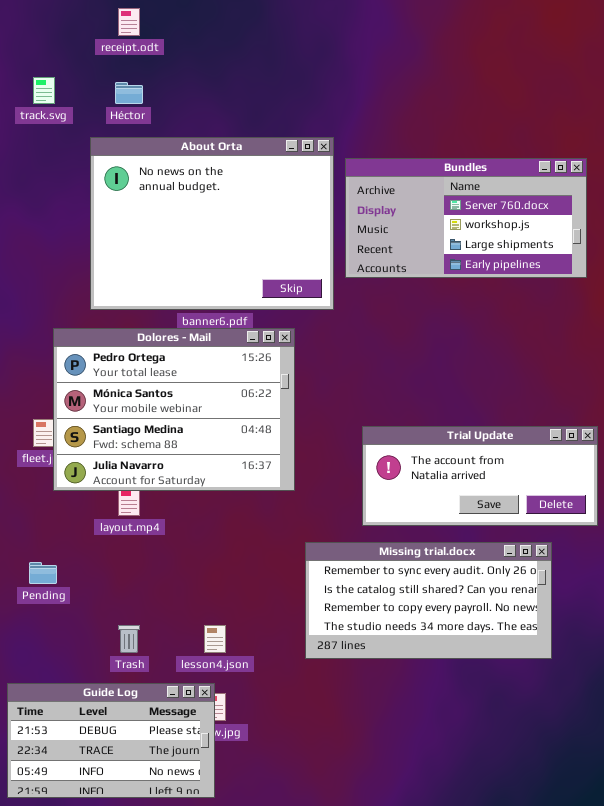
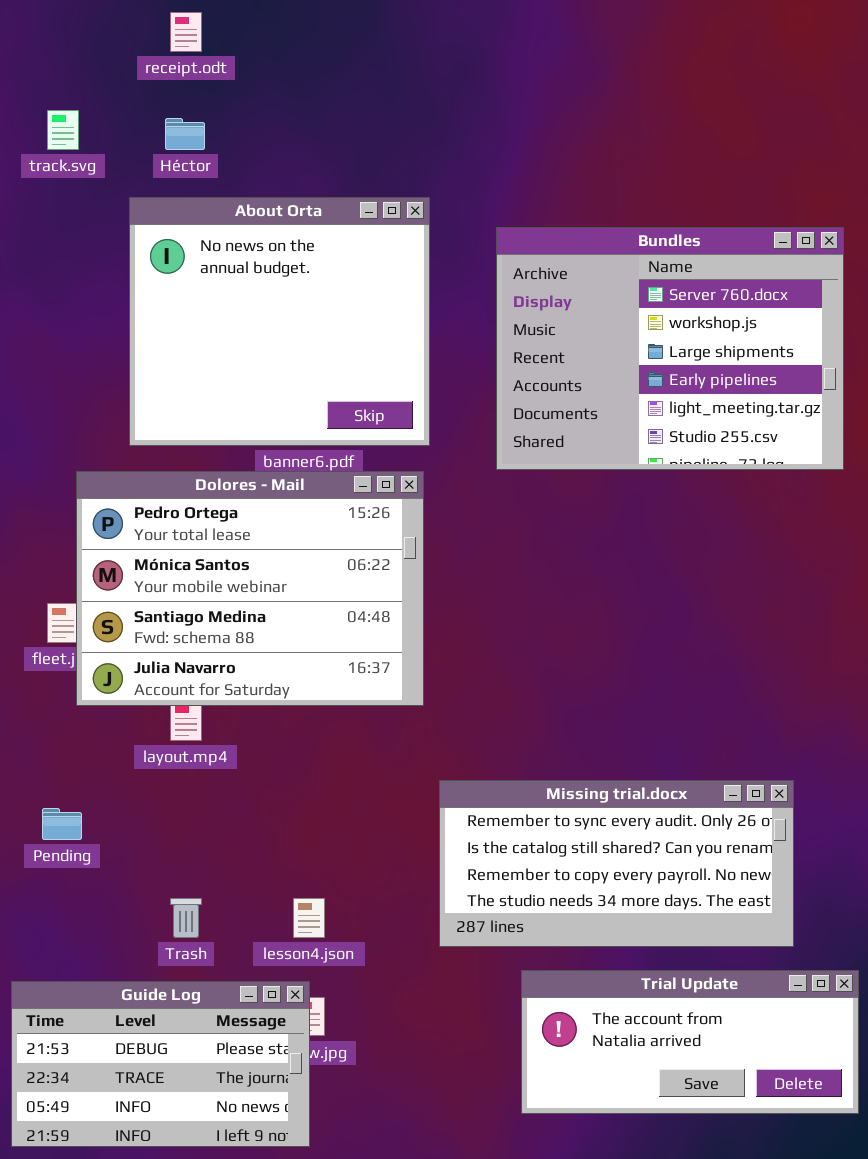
About Orta: [90,137,334,310] -> [129,197,430,446], resized
Bundles: [345,158,587,278] -> [496,227,844,470], resized
Trial Update: [362,426,598,526] -> [521,970,859,1114], moved

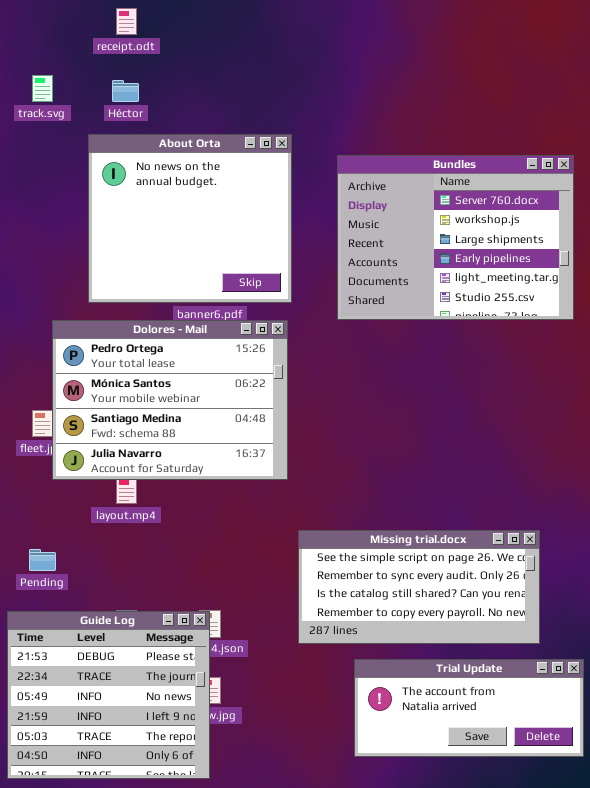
Missing trial.docx: [439,780,794,947] -> [298,530,540,644], scrolled up 1 row
Guide Log: [11,981,310,1147] -> [7,611,210,779], resized

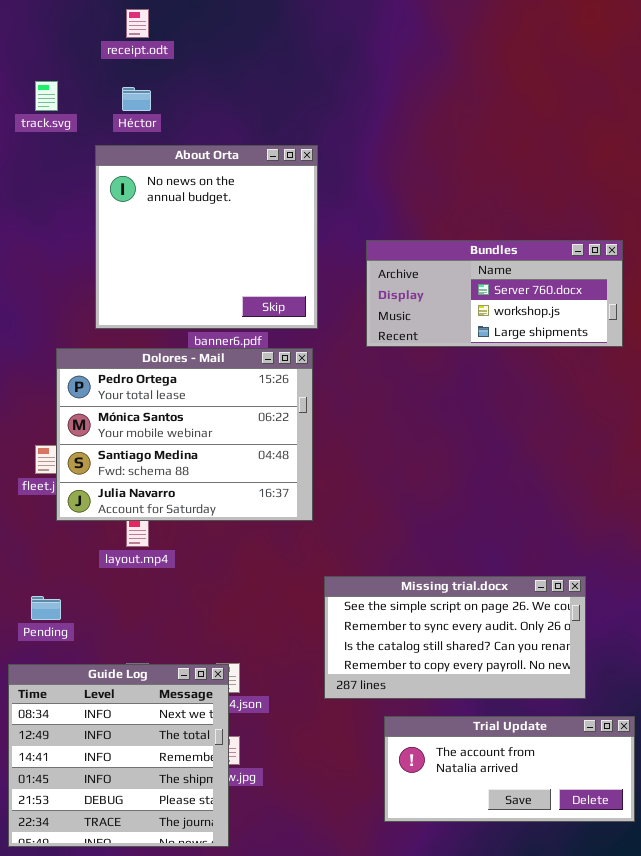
Bundles: [337,155,574,320] -> [366,240,623,347], resized
Guide Log: [7,611,210,779] -> [8,664,229,847], scrolled up 4 rows

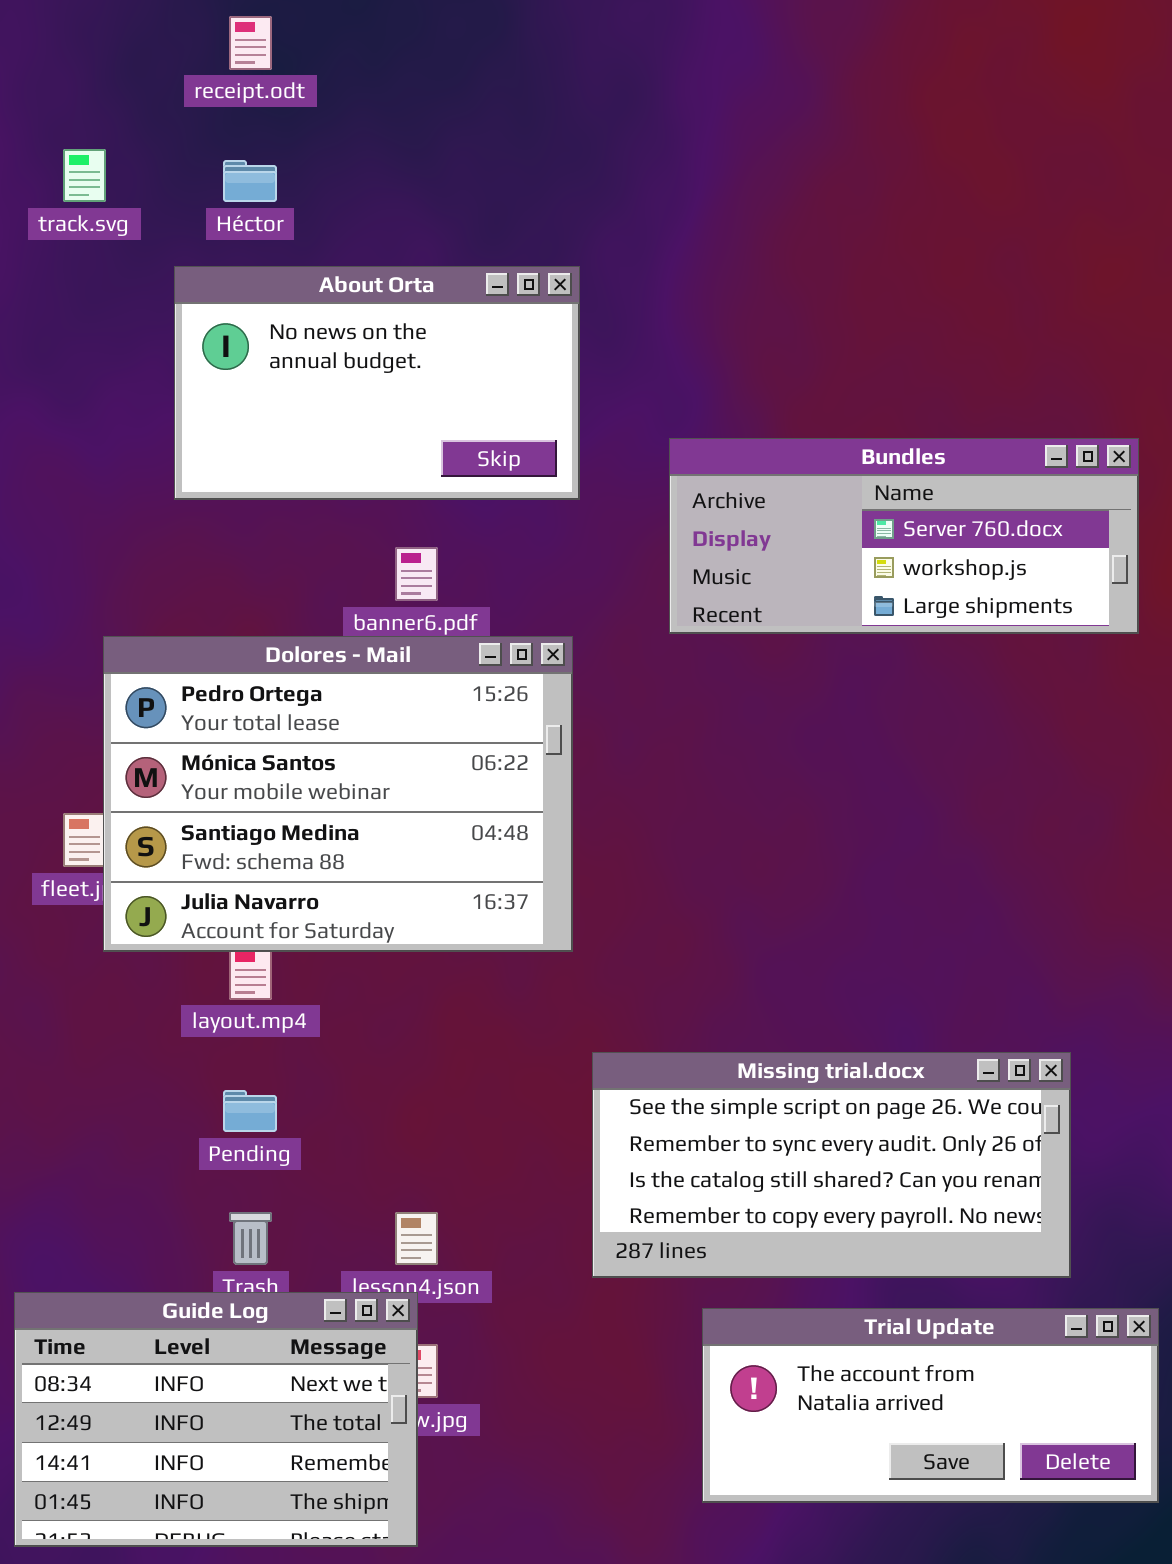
About Orta: [95,145,318,329] -> [174,266,580,500], resized
Pending: [31,596,61,620] -> [223,1090,277,1132], moved
Guide Log: [8,664,229,847] -> [14,1292,418,1547], resized

